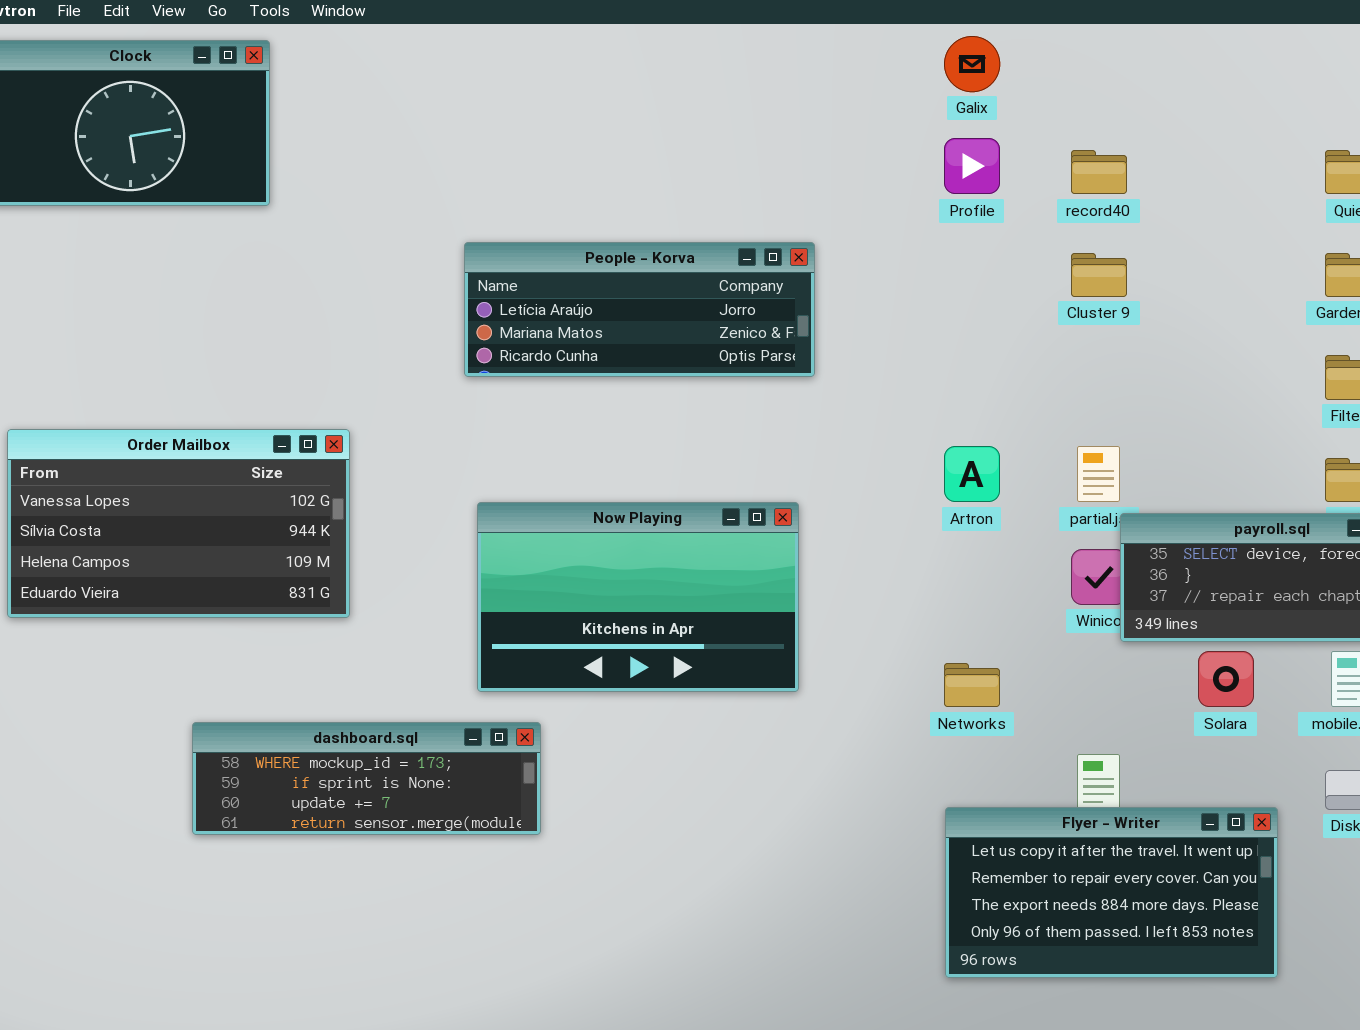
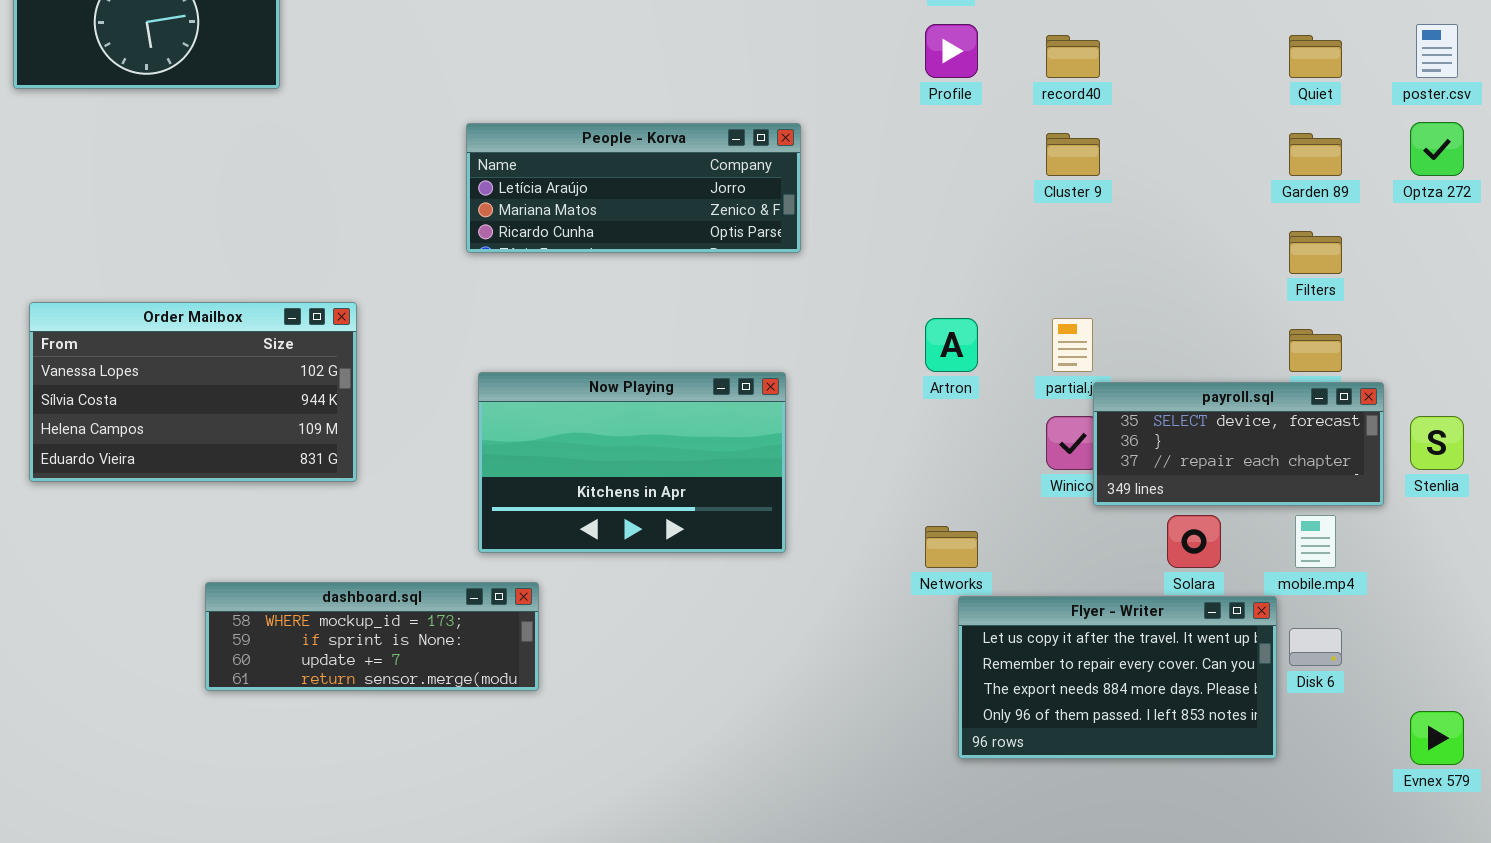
Flyer - Writer: [945,807,1278,978] -> [958,596,1277,759], moved

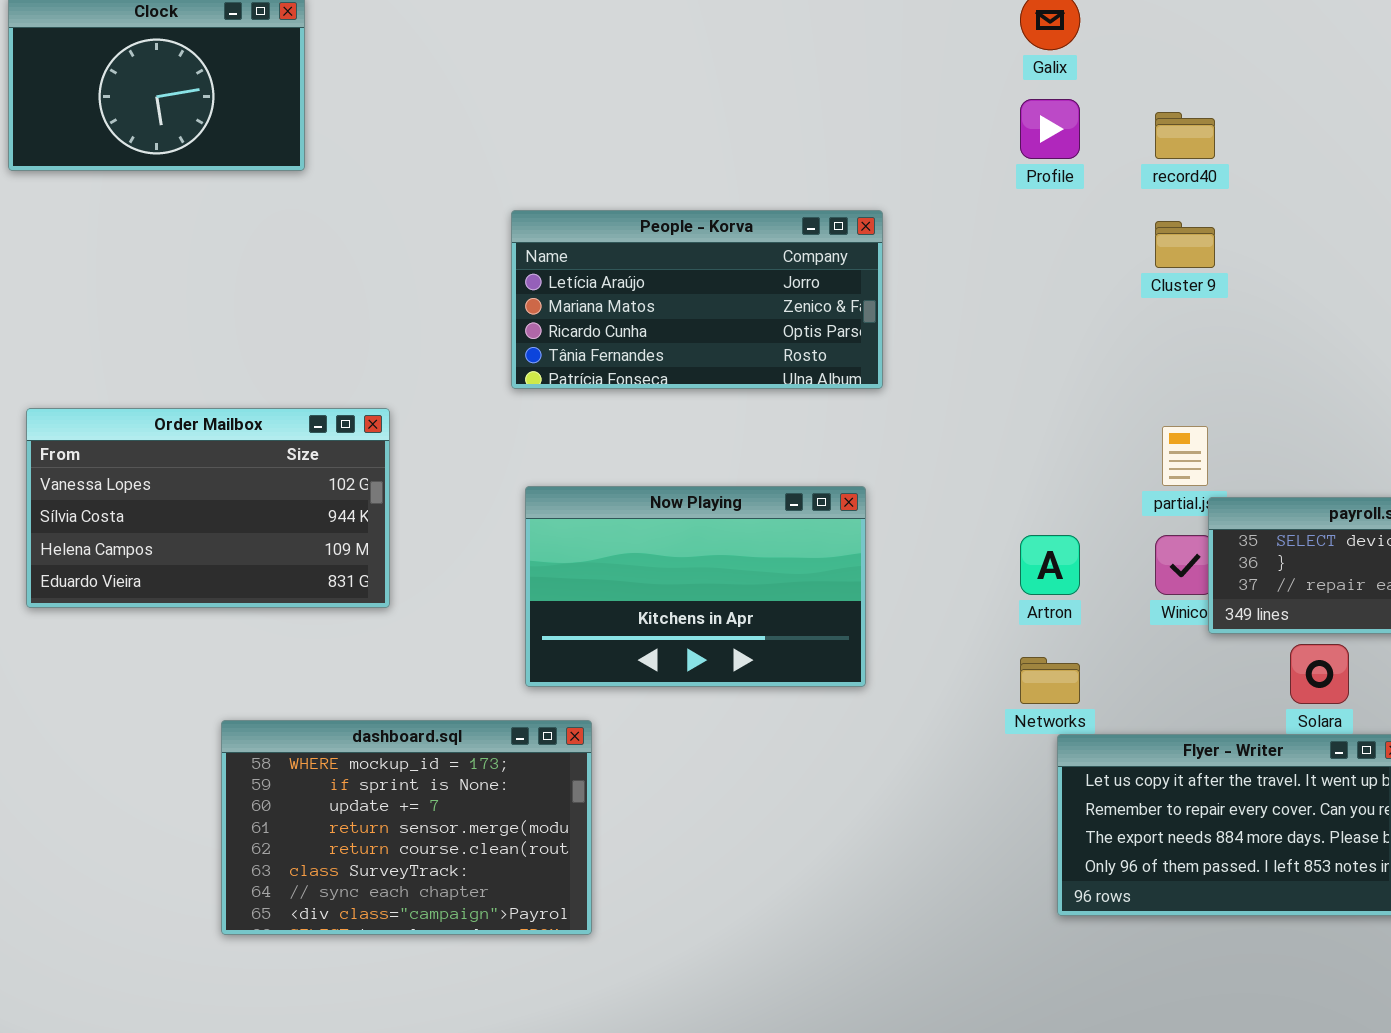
People - Korva: [466,123,801,253] -> [511,210,883,389], resized
Artron: [925,318,978,372] -> [1020,535,1080,595], moved
dashboard.sql: [205,582,539,691] -> [221,720,592,935], resized

